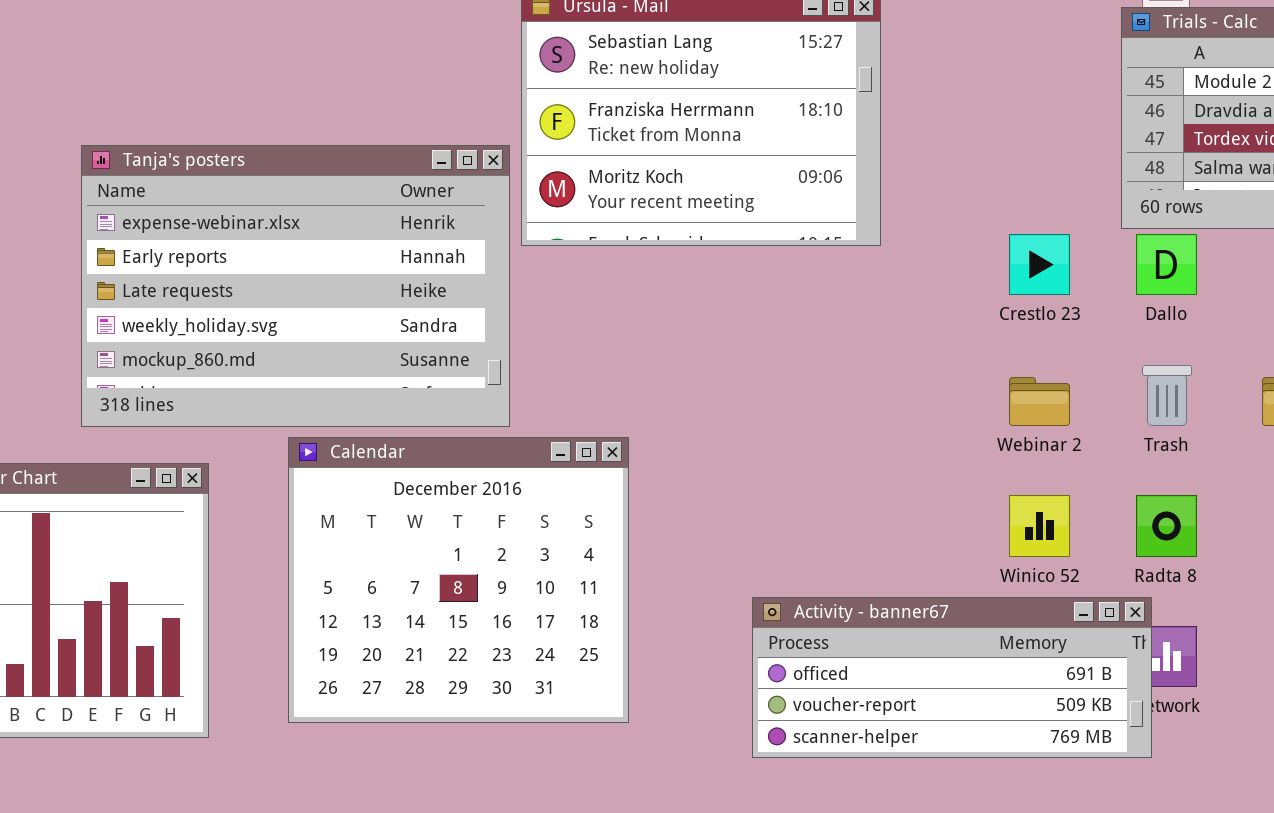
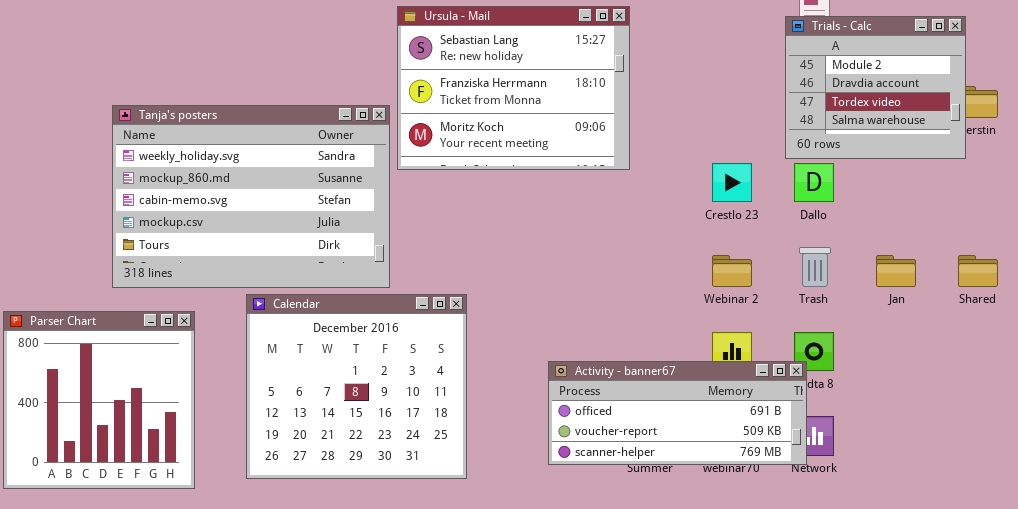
Tanja's posters: [81,145,510,427] -> [112,105,390,288], scrolled down 3 rows
Activity - banner67: [752,597,1152,758] -> [548,361,807,465], moved

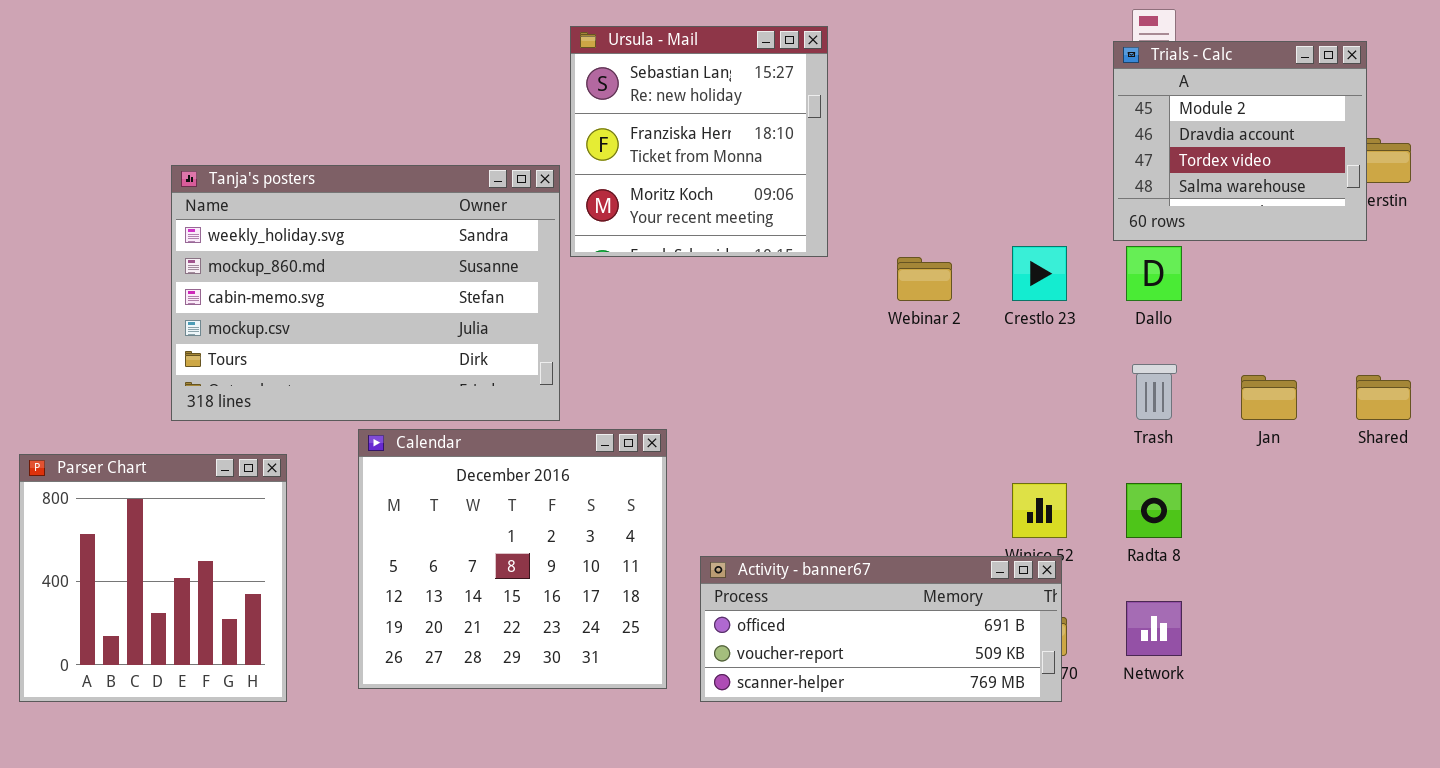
Ursula - Mail: [397,6,630,170] -> [570,26,828,257], resized
Webinar 2: [712,255,752,287] -> [897,257,952,301], moved
Activity - banner67: [548,361,807,465] -> [700,556,1062,702], moved

